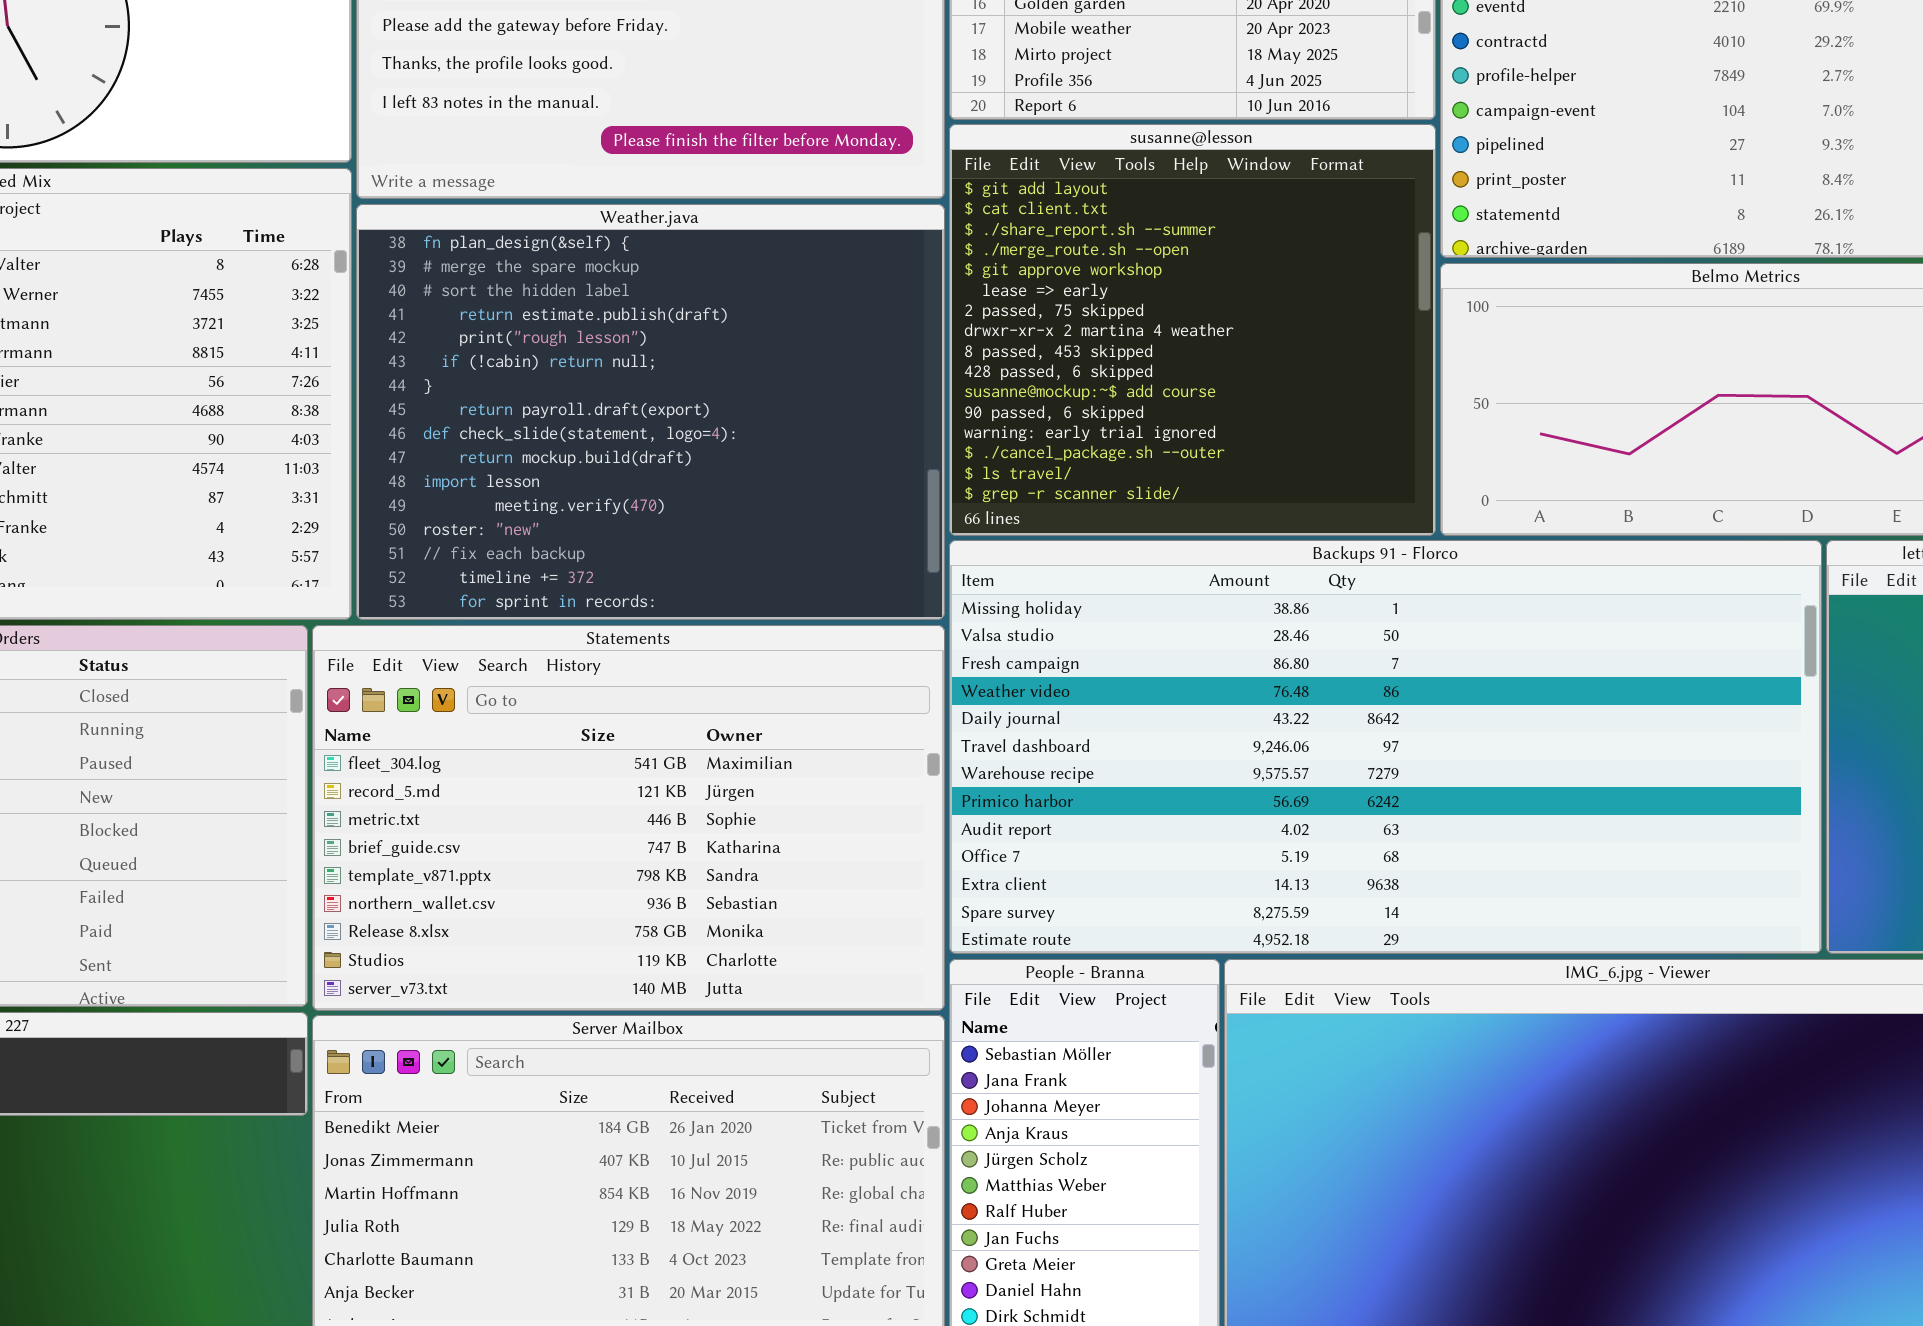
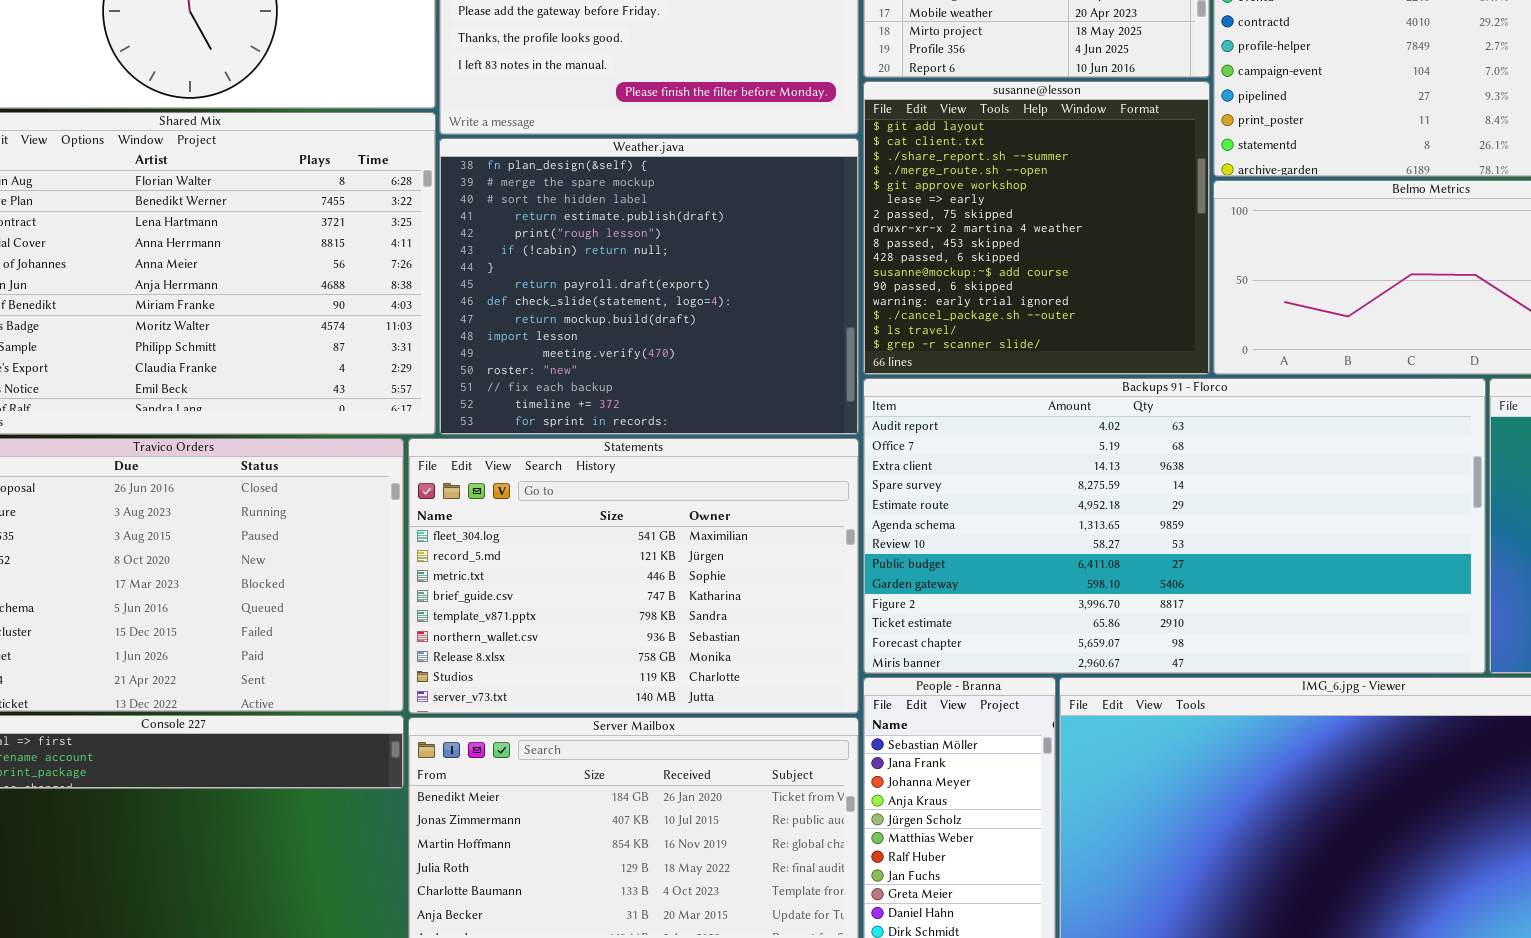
Backups 91 - Florco: [949,540,1822,954] -> [863,378,1486,674], scrolled down 8 rows

